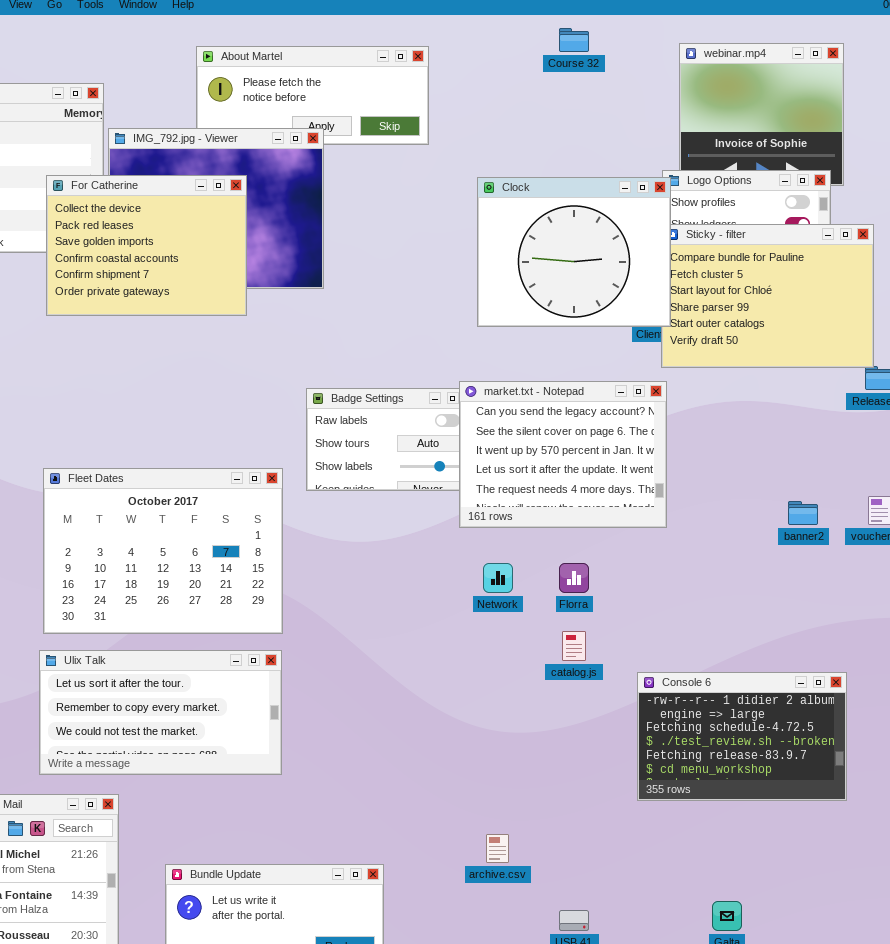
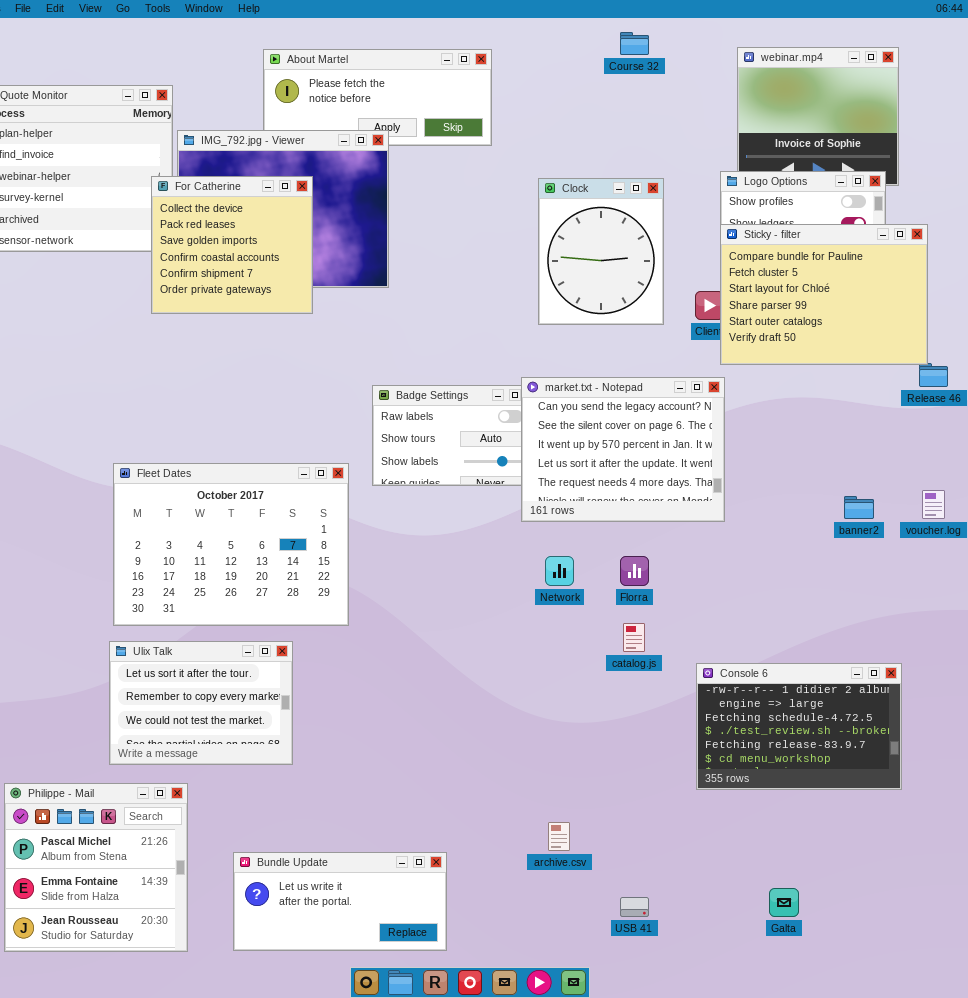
For Catherine: [46,175,247,316] -> [151,176,313,314], resized
Clock: [477,177,671,327] -> [538,178,664,325], resized
Ulix Talk: [39,650,282,775] -> [109,641,293,765], resized

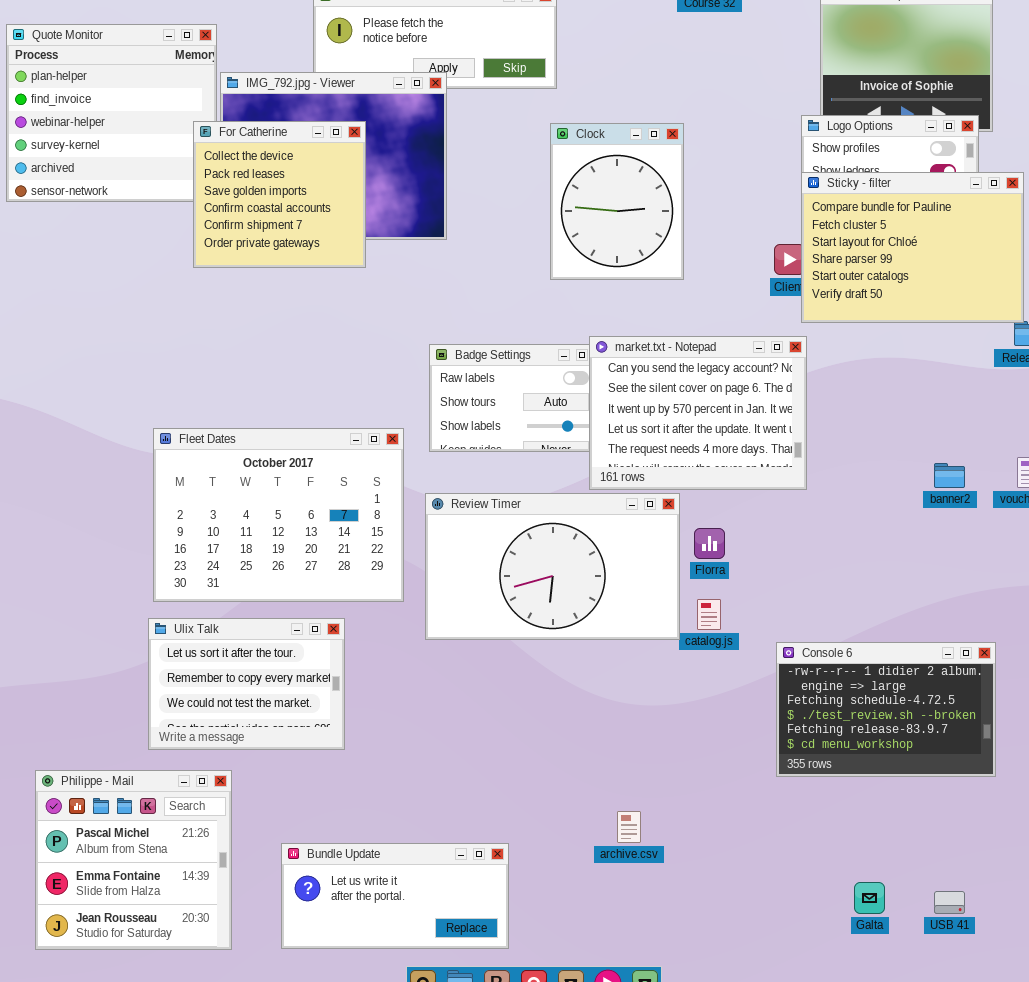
Clock: [538,178,664,325] -> [550,123,684,280], moved
Review Timer: none -> [425,493,680,640], opened
USB 41: [620,897,649,917] -> [934,891,965,914], moved

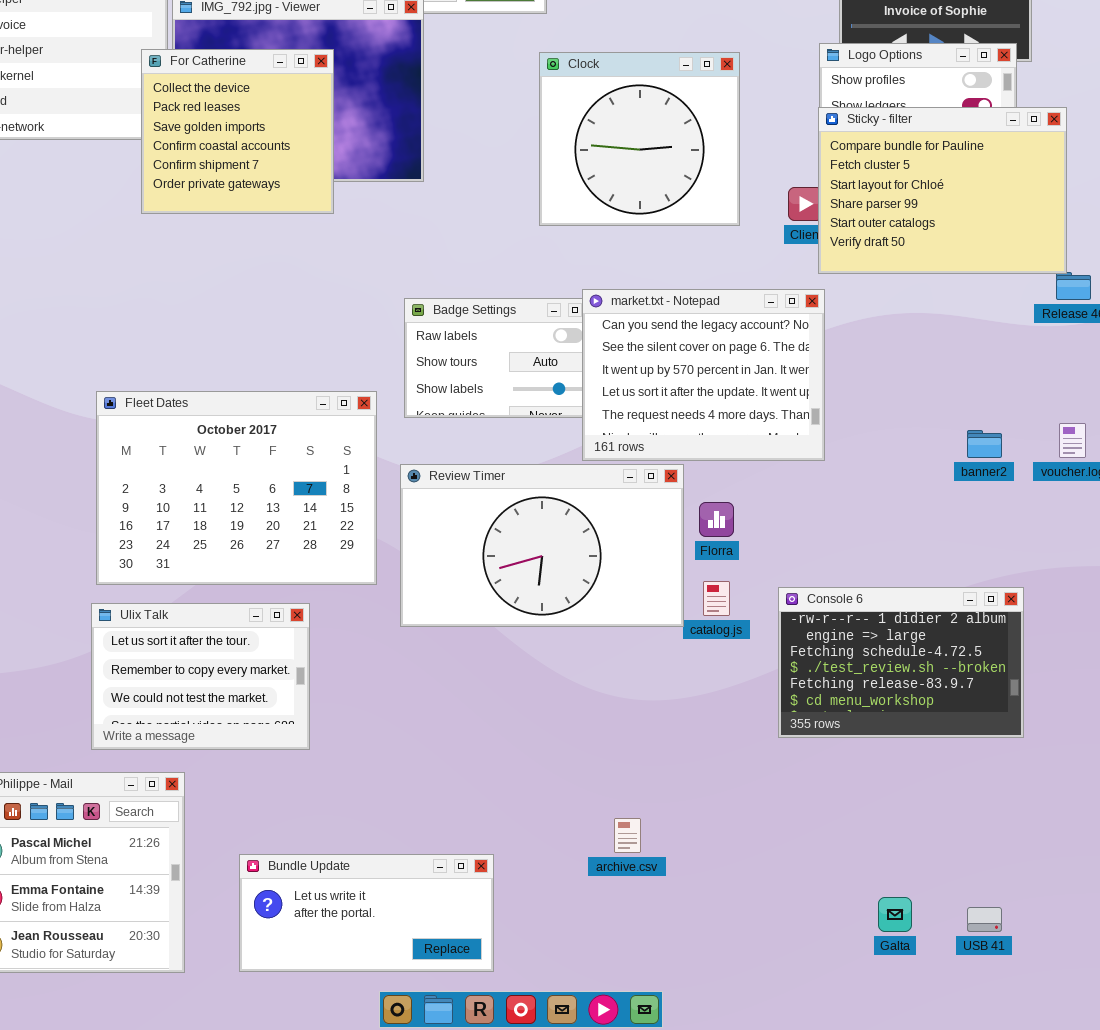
Clock: [550,123,684,280] -> [539,52,740,226], resized
Console 6: [776,642,996,777] -> [778,587,1024,738], moved

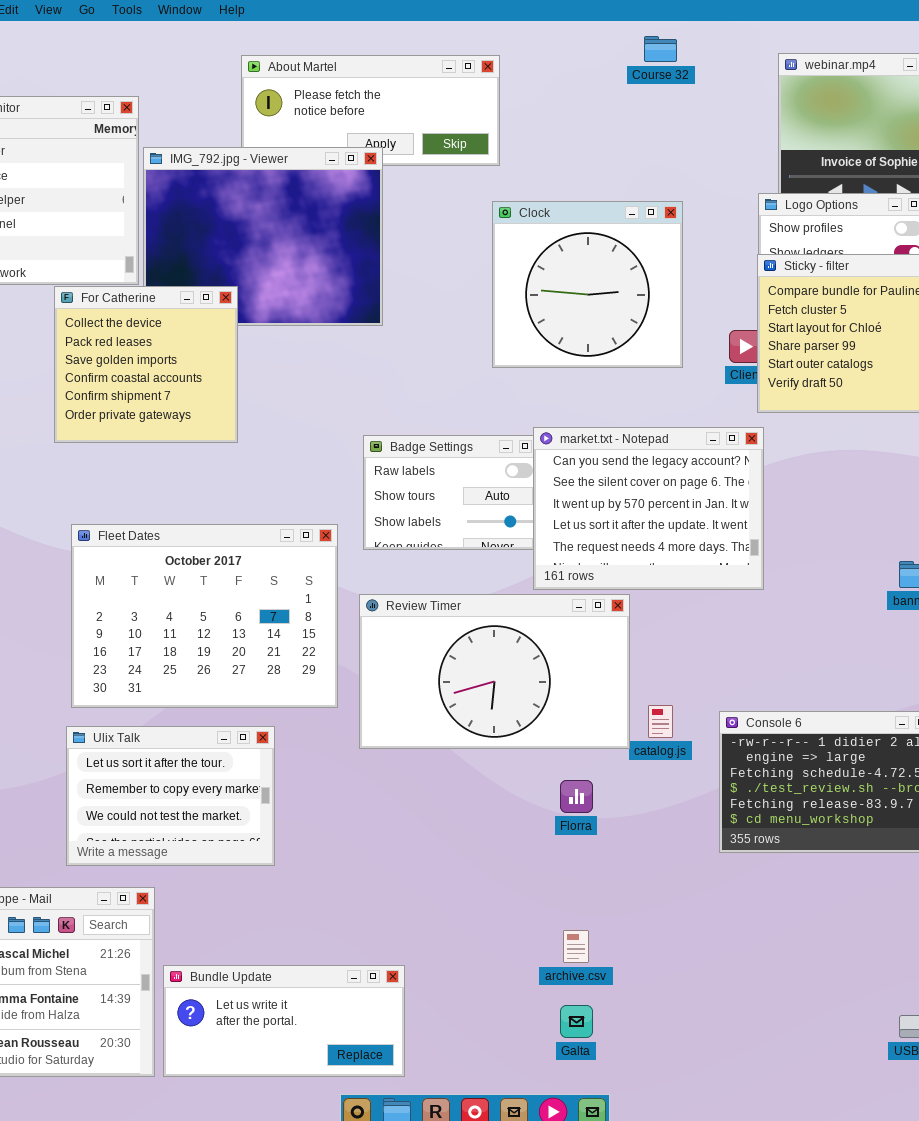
For Catherine: [141,49,334,214] -> [54,286,238,443], moved
Florra: [699,502,734,537] -> [560,780,593,813], moved
Bundle Update: [239,854,494,972] -> [163,965,405,1077], moved
Galta: [878,897,912,932] -> [560,1005,593,1038], moved

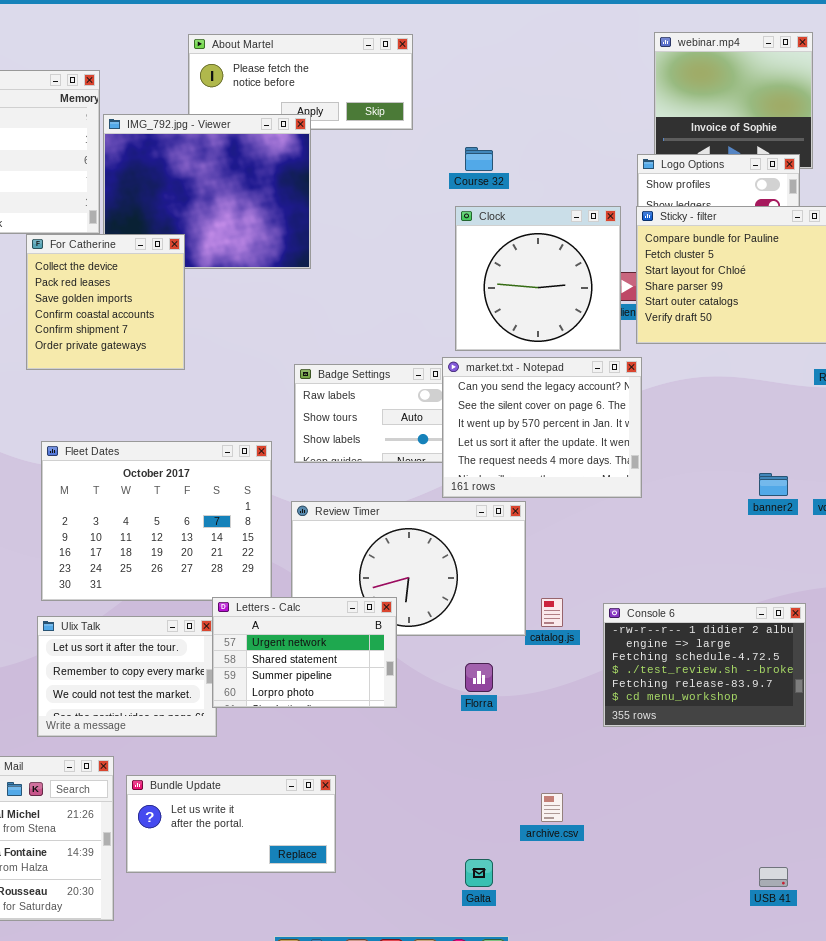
Course 32: [644,36,677,62] -> [465,147,493,171], moved
Clock: [492,201,683,368] -> [455,206,621,351], moved
Letters - Calc: none -> [212,597,397,708], opened
archive.csv: [563,930,589,963] -> [541,793,563,822], moved
Bundle Update: [163,965,405,1077] -> [126,775,336,873], moved

